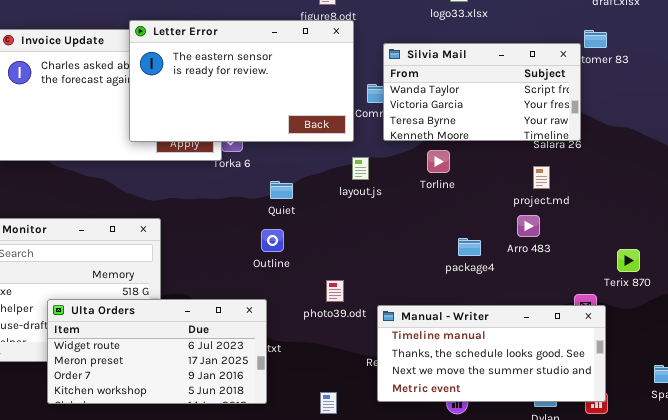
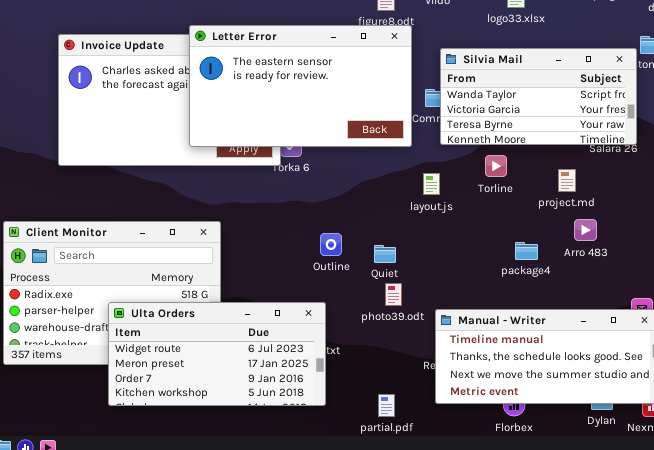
layout.js: [352,157,369,180] -> [423,173,440,195], moved
project.md: [533,166,550,189] -> [558,169,576,192], moved
Quiet: [270,181,293,199] -> [374,245,396,263], moved

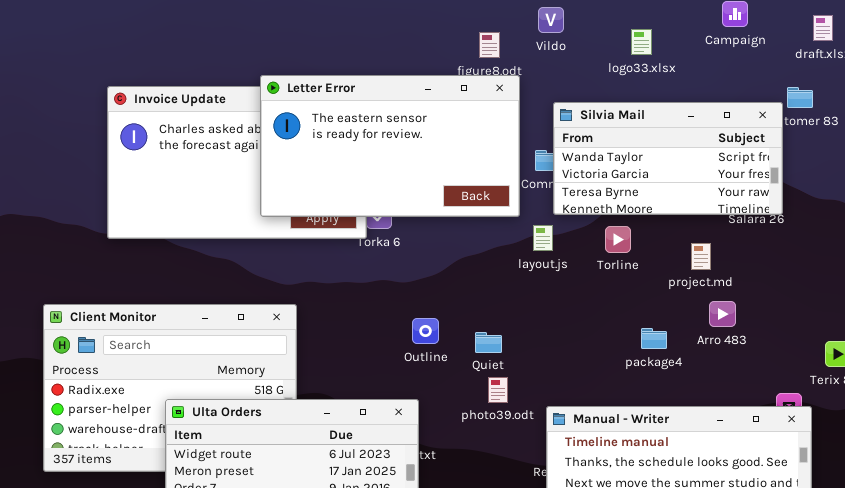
layout.js: [423,173,440,195] -> [533,225,553,251], moved

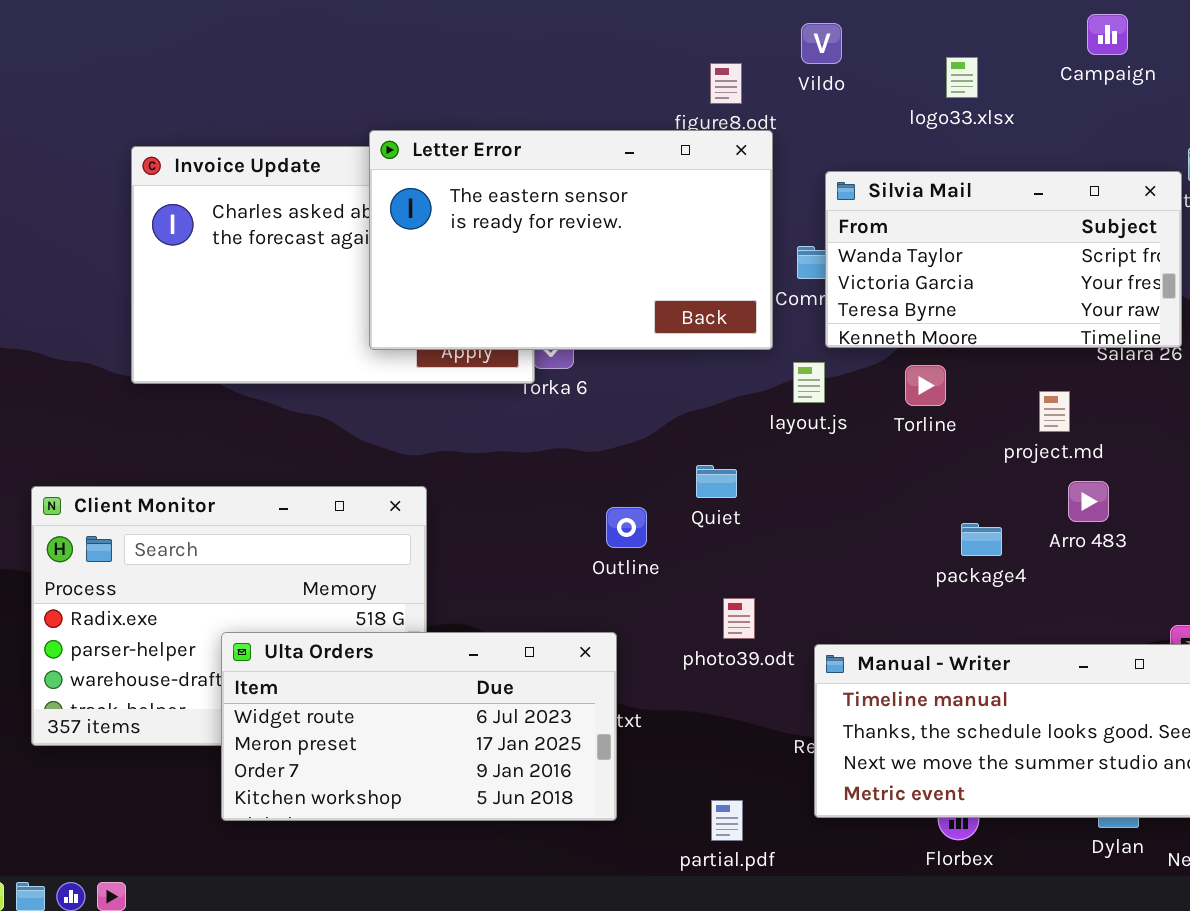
Quiet: [475,332,502,353] -> [696,465,737,498], moved

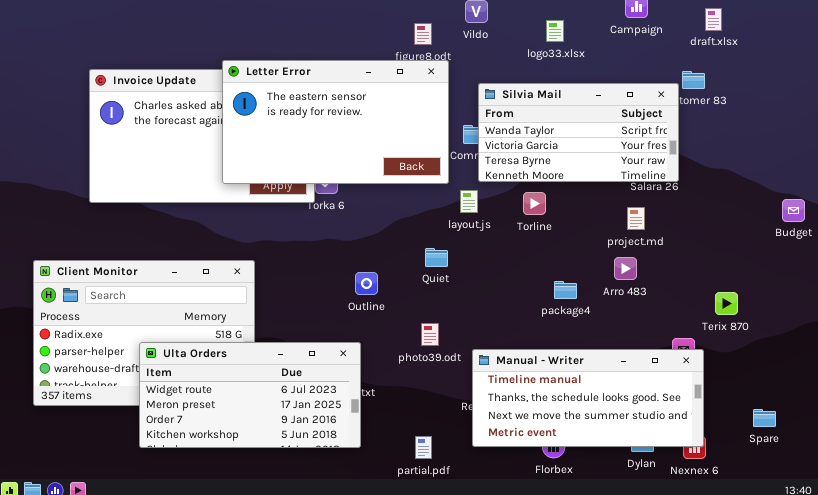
project.md: [1039,391,1070,432] -> [627,207,645,230], moved
Quiet: [696,465,737,498] -> [425,248,448,267], moved

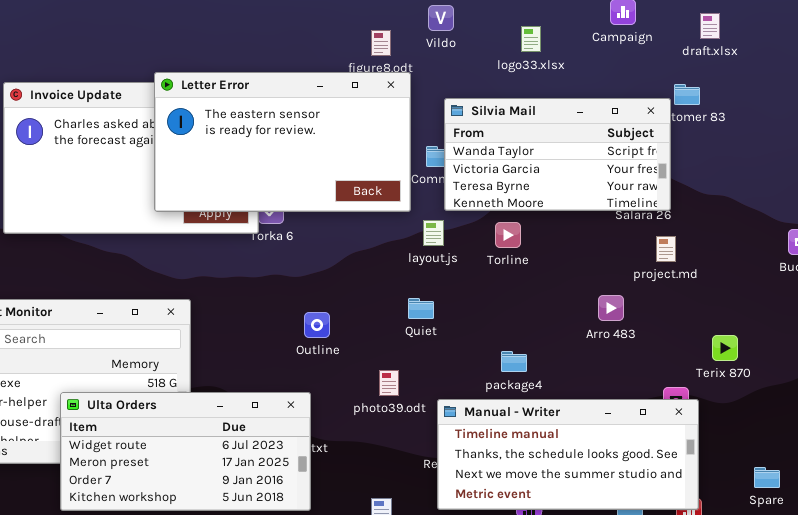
project.md: [627,207,645,230] -> [656,236,676,262], moved
Quiet: [425,248,448,267] -> [408,298,434,319], moved
package4: [554,281,577,299] -> [501,351,527,372], moved

